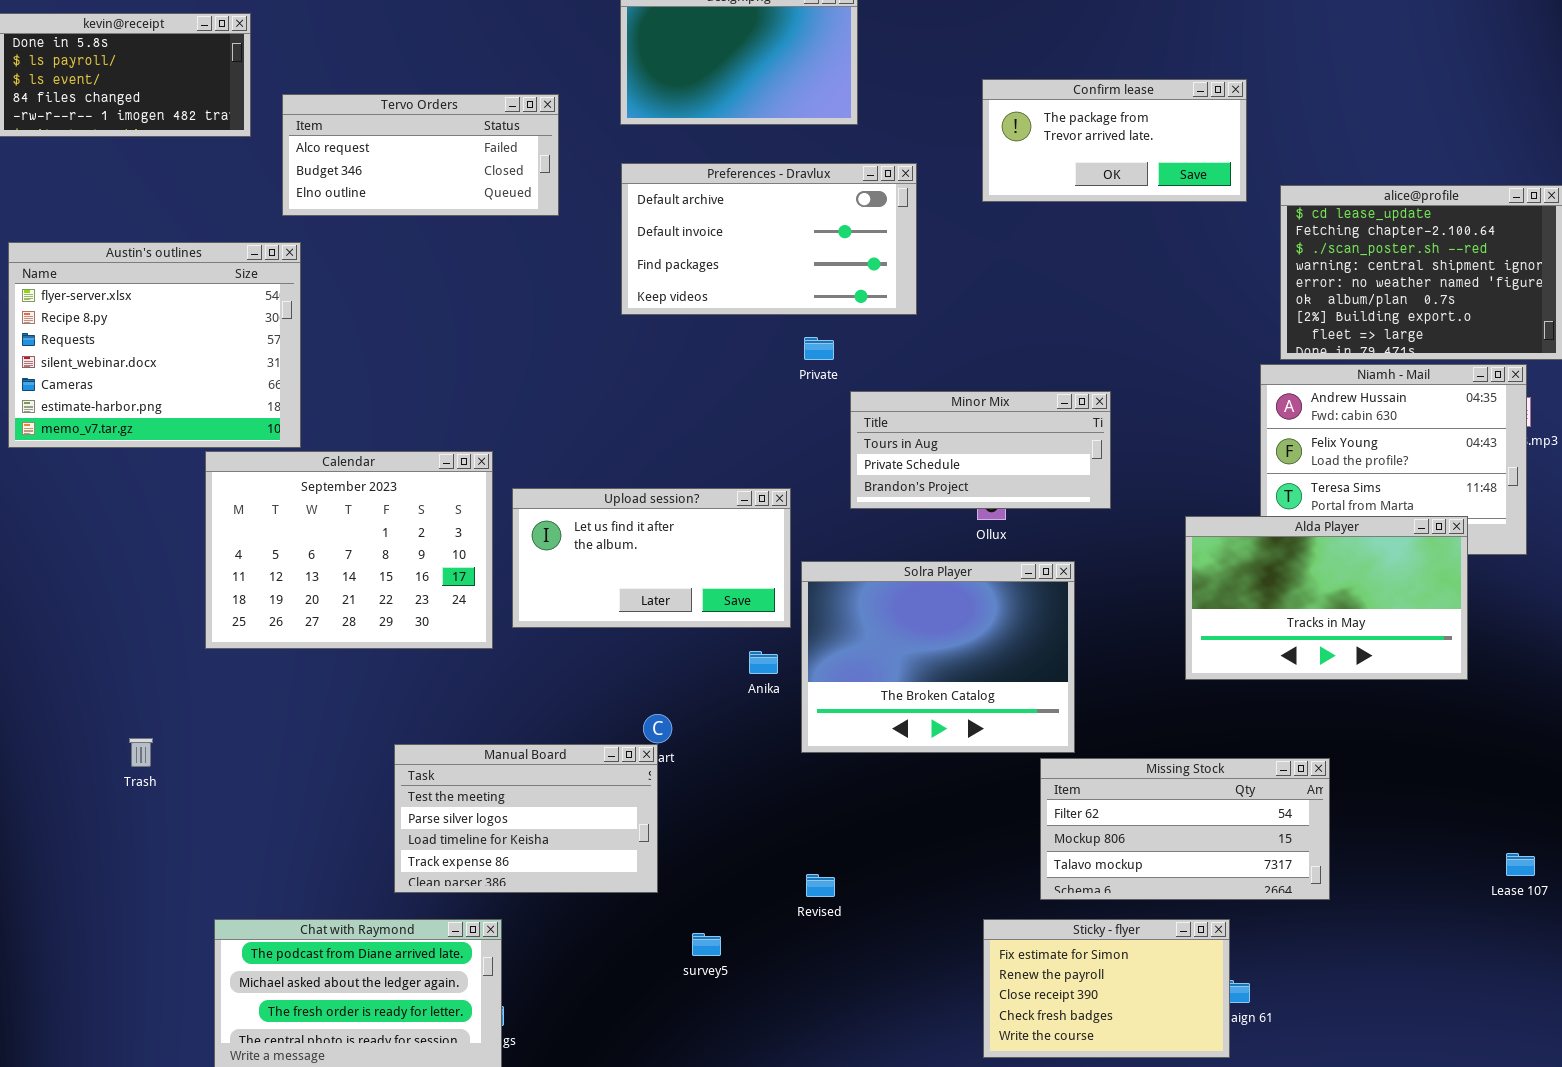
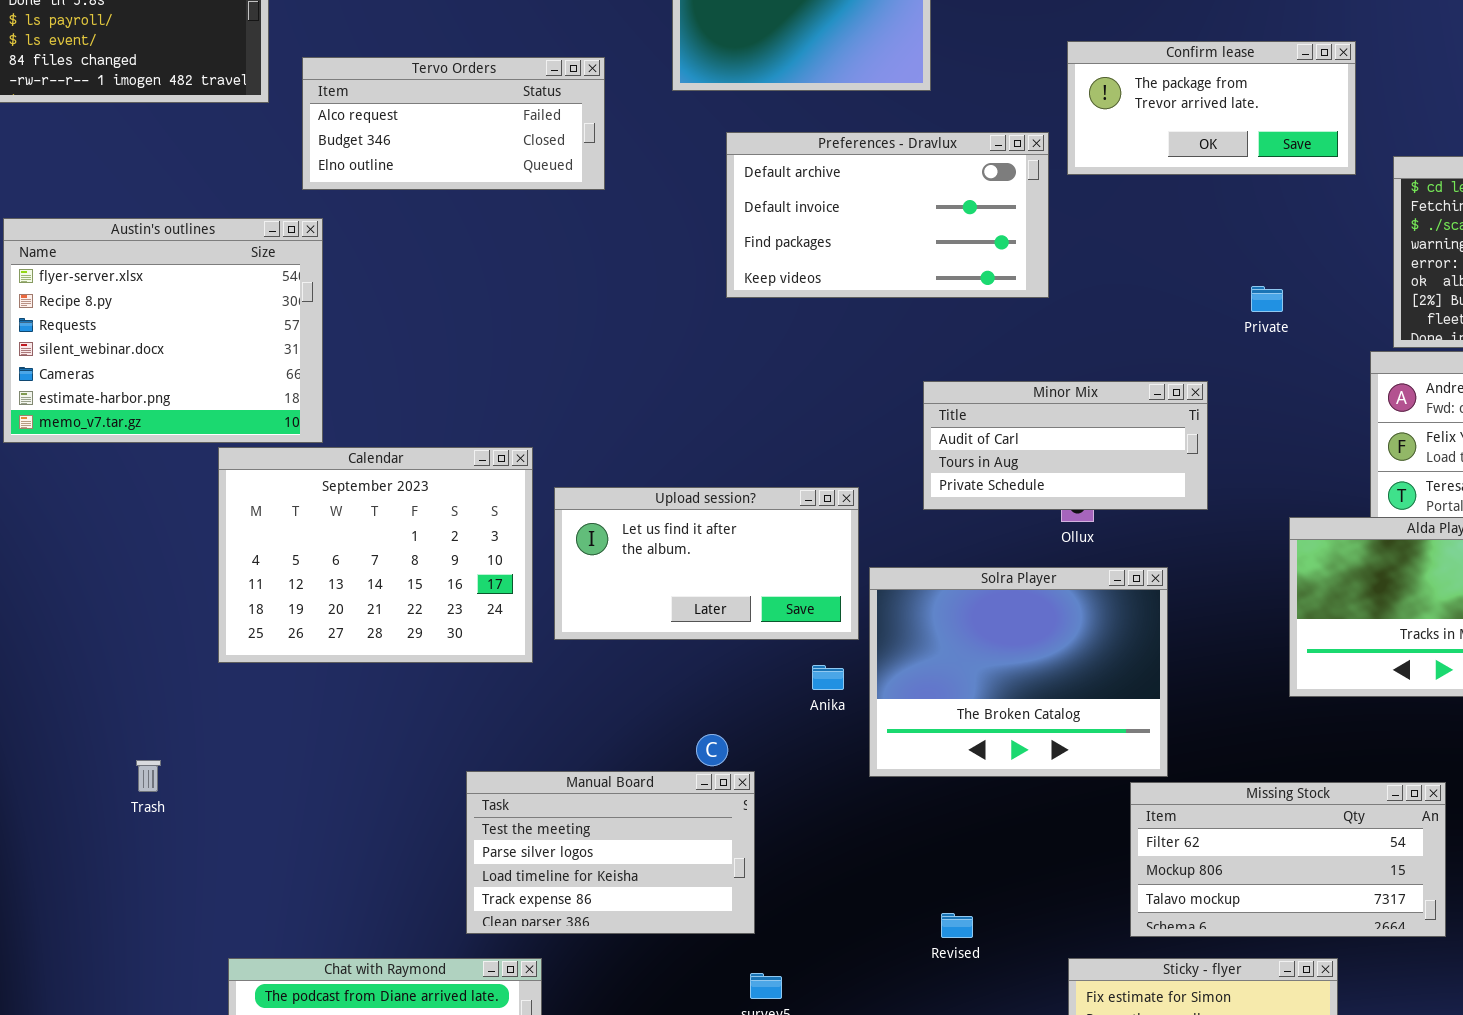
Preferences - Dravlux: [621,163,917,315] -> [726,132,1049,298], moved
Private: [804,337,834,360] -> [1251,286,1283,312], moved
Minor Mix: [850,391,1111,509] -> [923,381,1208,510], scrolled up 1 row
Manual Board: [394,744,658,893] -> [466,771,755,934], moved
Revised: [806,874,835,897] -> [941,913,973,938], moved

